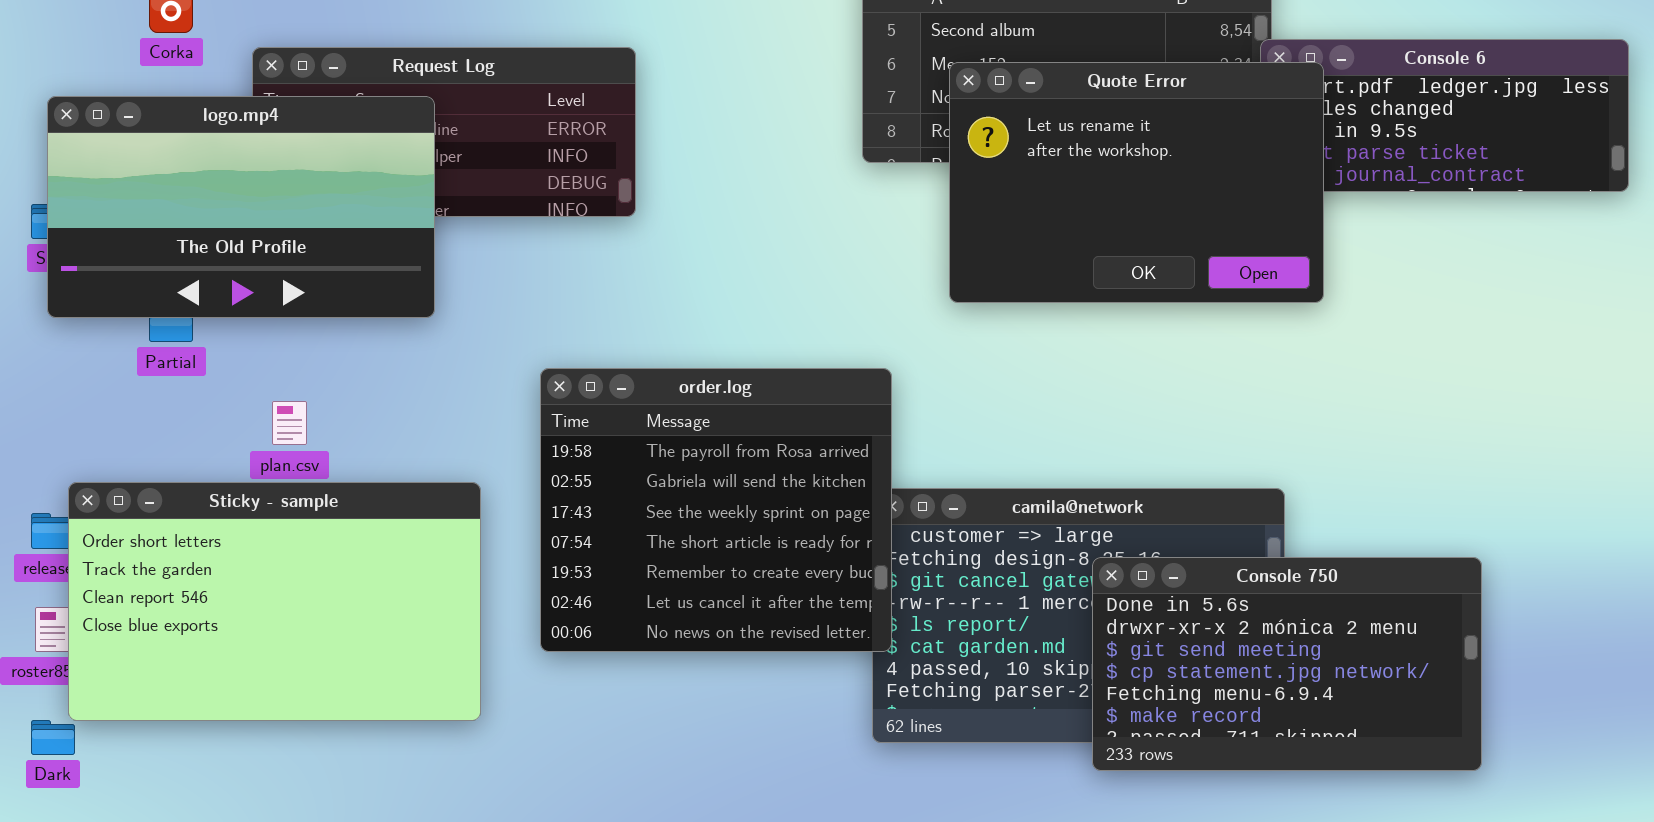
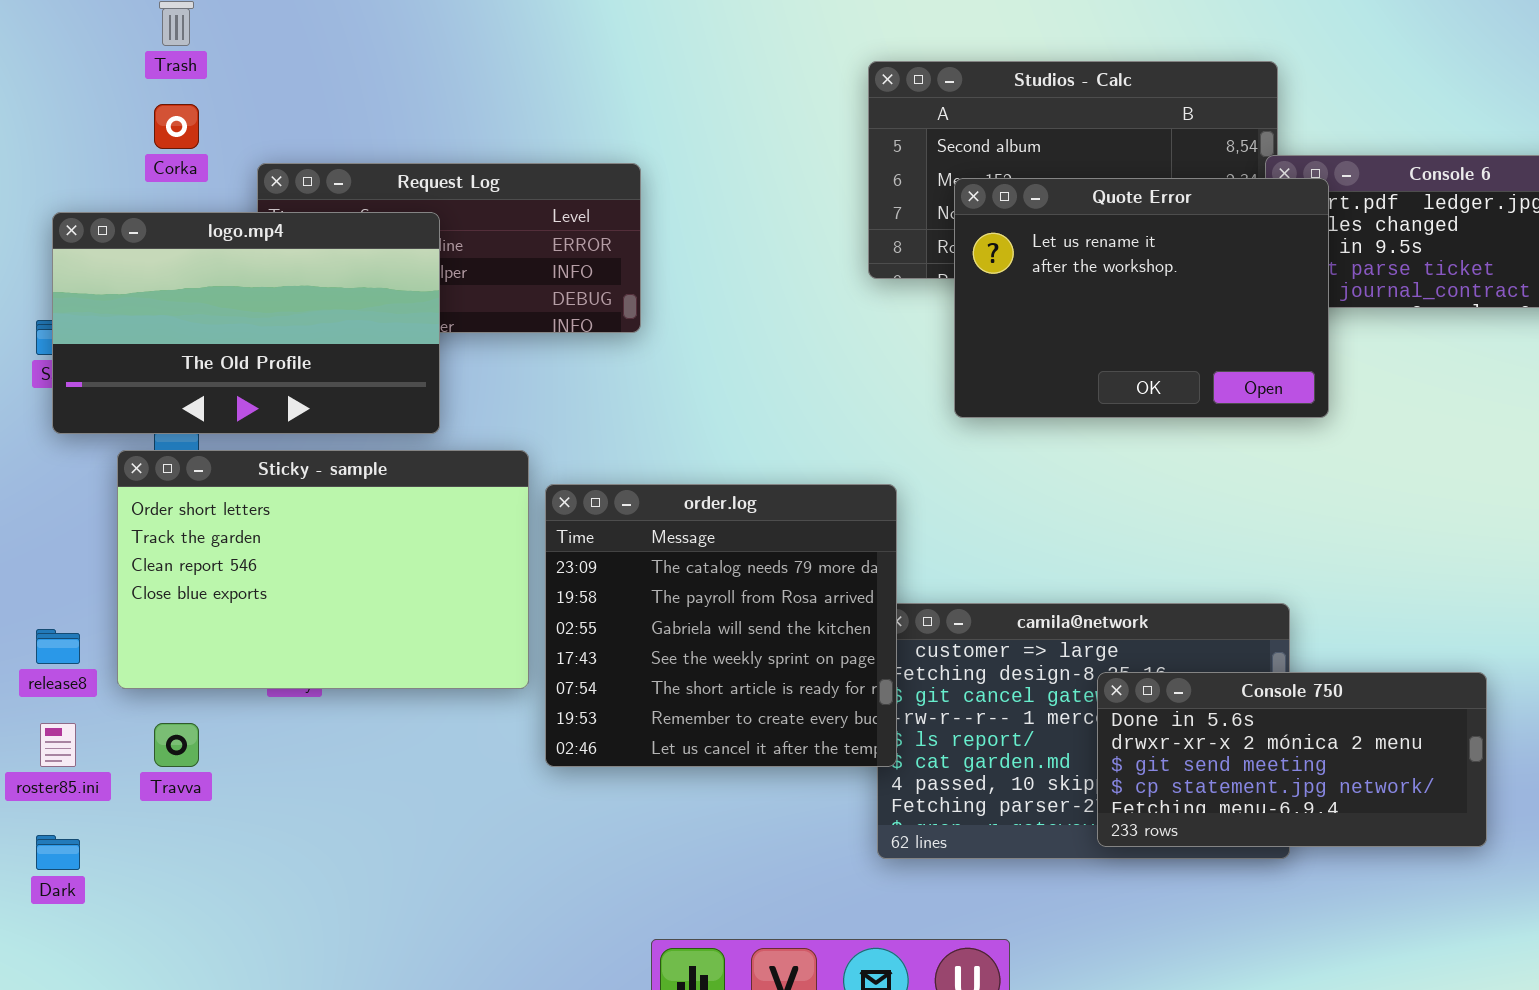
order.log: [540,368,892,652] -> [545,484,897,767], scrolled up 1 row
Sticky - sample: [68,482,481,721] -> [117,450,529,689], moved
Console 750: [1092,557,1482,771] -> [1097,672,1487,847], resized

